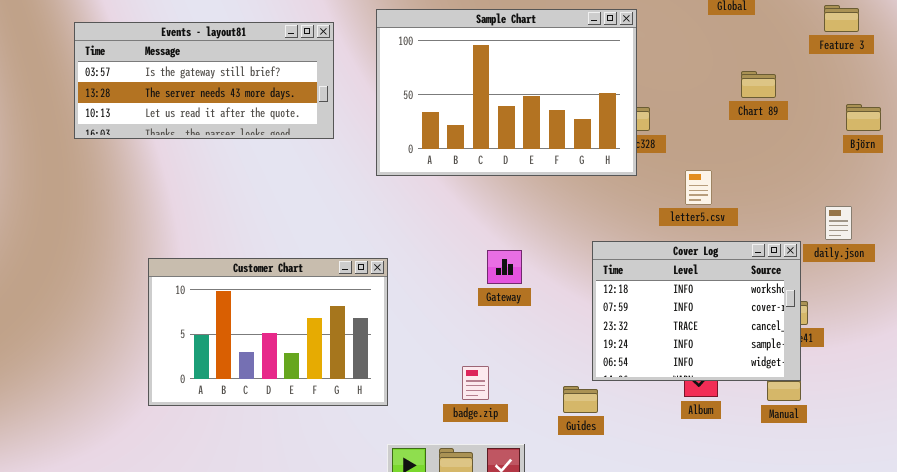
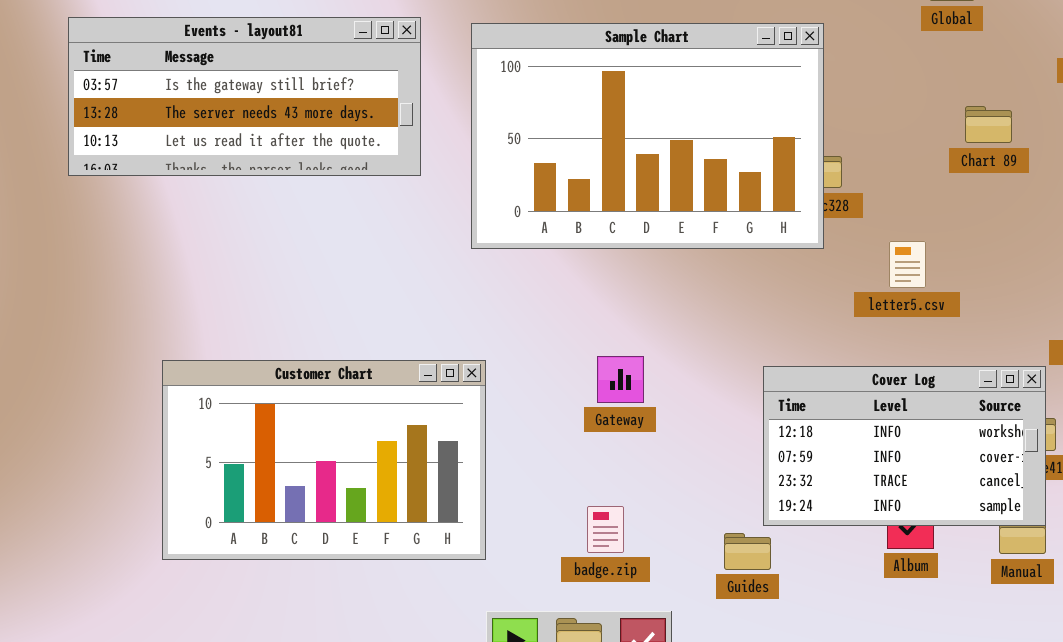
Events - layout81: [74,22,334,139] -> [68,17,421,176], moved
Cover Log: [592,241,801,381] -> [763,366,1046,526], resized
Gateway: [487,250,522,284] -> [597,356,644,403], moved

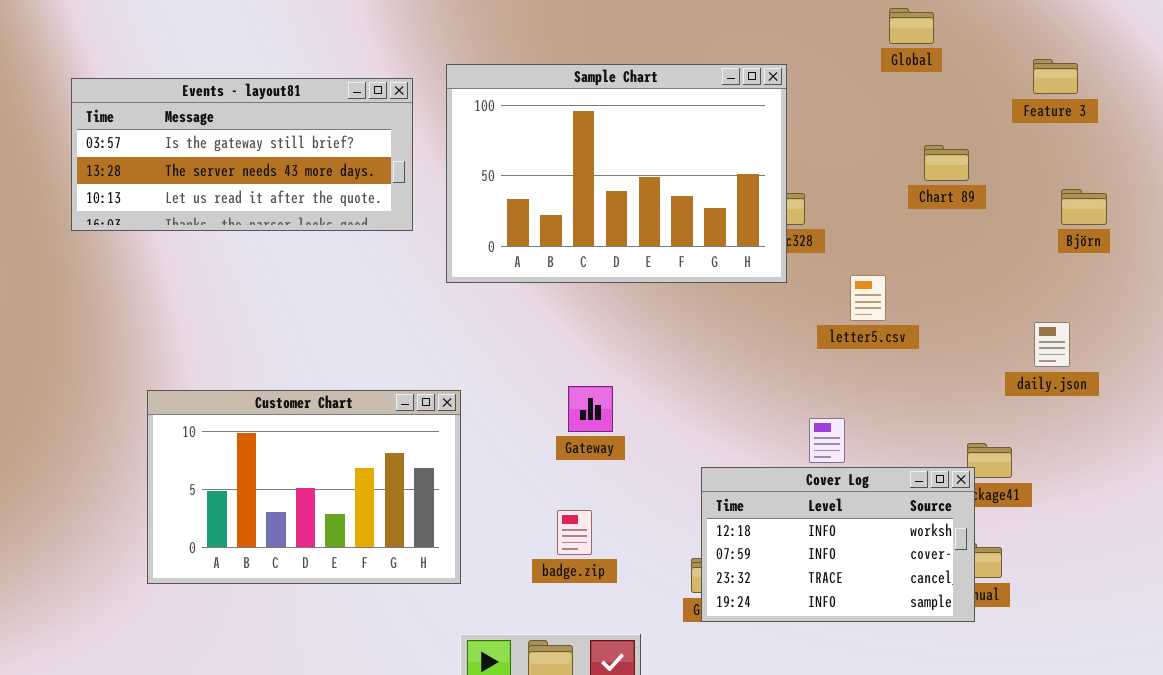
Events - layout81: [68,17,421,176] -> [71,78,413,231], moved
Cover Log: [763,366,1046,526] -> [701,467,975,622], moved
badge.zip: [587,506,624,553] -> [557,510,592,555], moved

